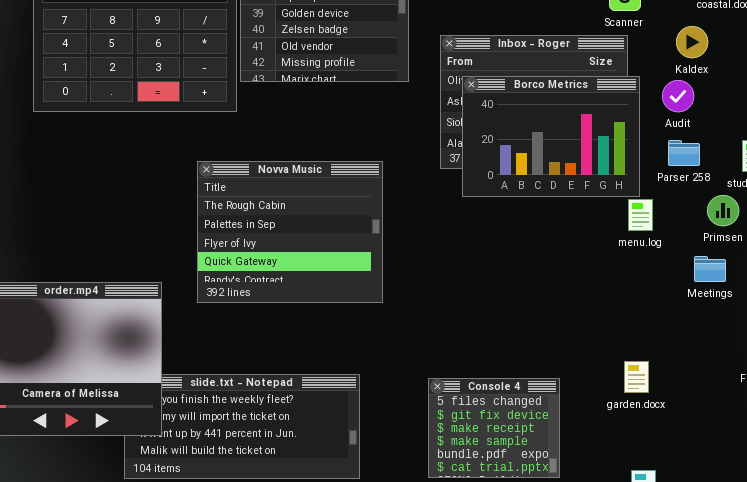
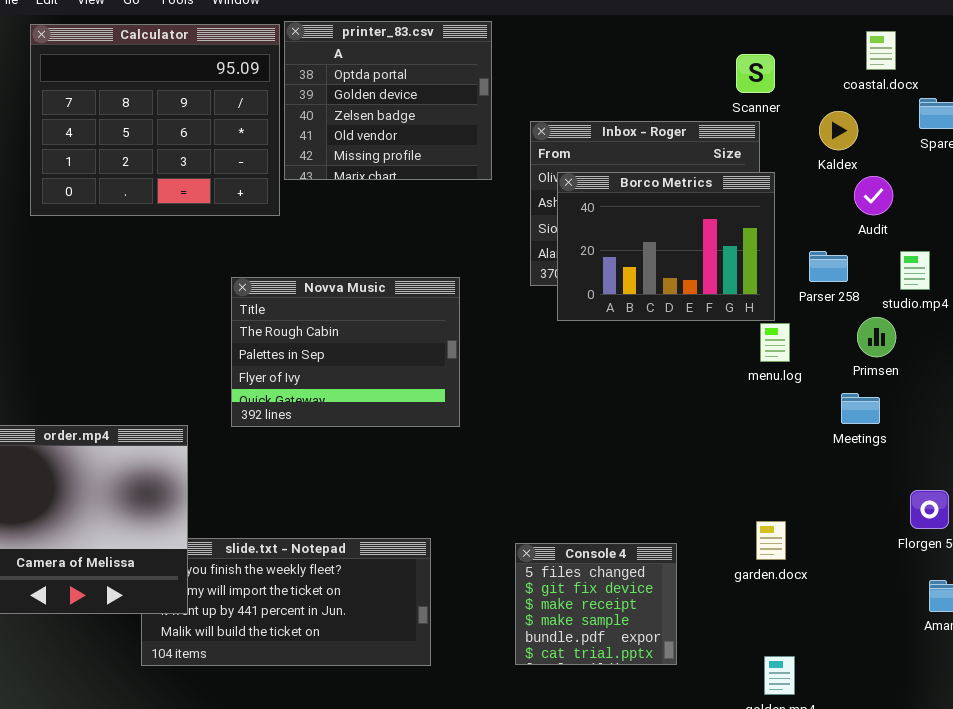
Audit: [662,80,694,112] -> [854,176,893,215], moved
Novva Music: [197,161,383,303] -> [231,277,460,427], resized

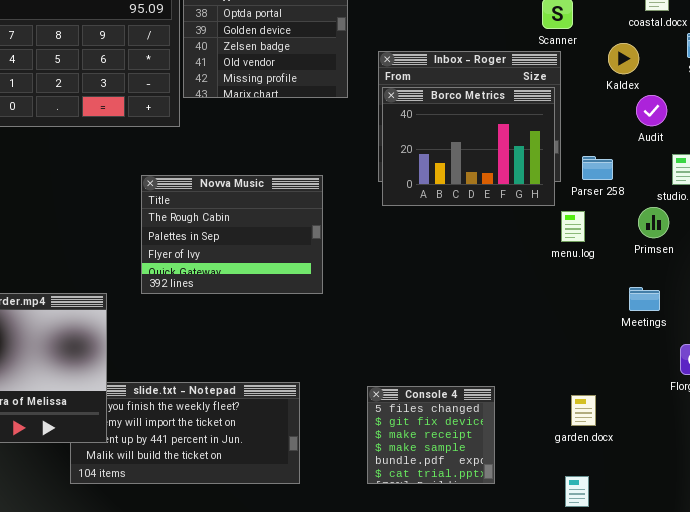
Borco Metrics: [557,172,775,321] -> [382,87,555,206], moved
Parser 258: [809,251,848,282] -> [582,156,613,180], moved
Meetings: [841,393,880,424] -> [629,287,660,311], moved
garden.docx: [756,521,786,560] -> [571,395,596,426], moved

